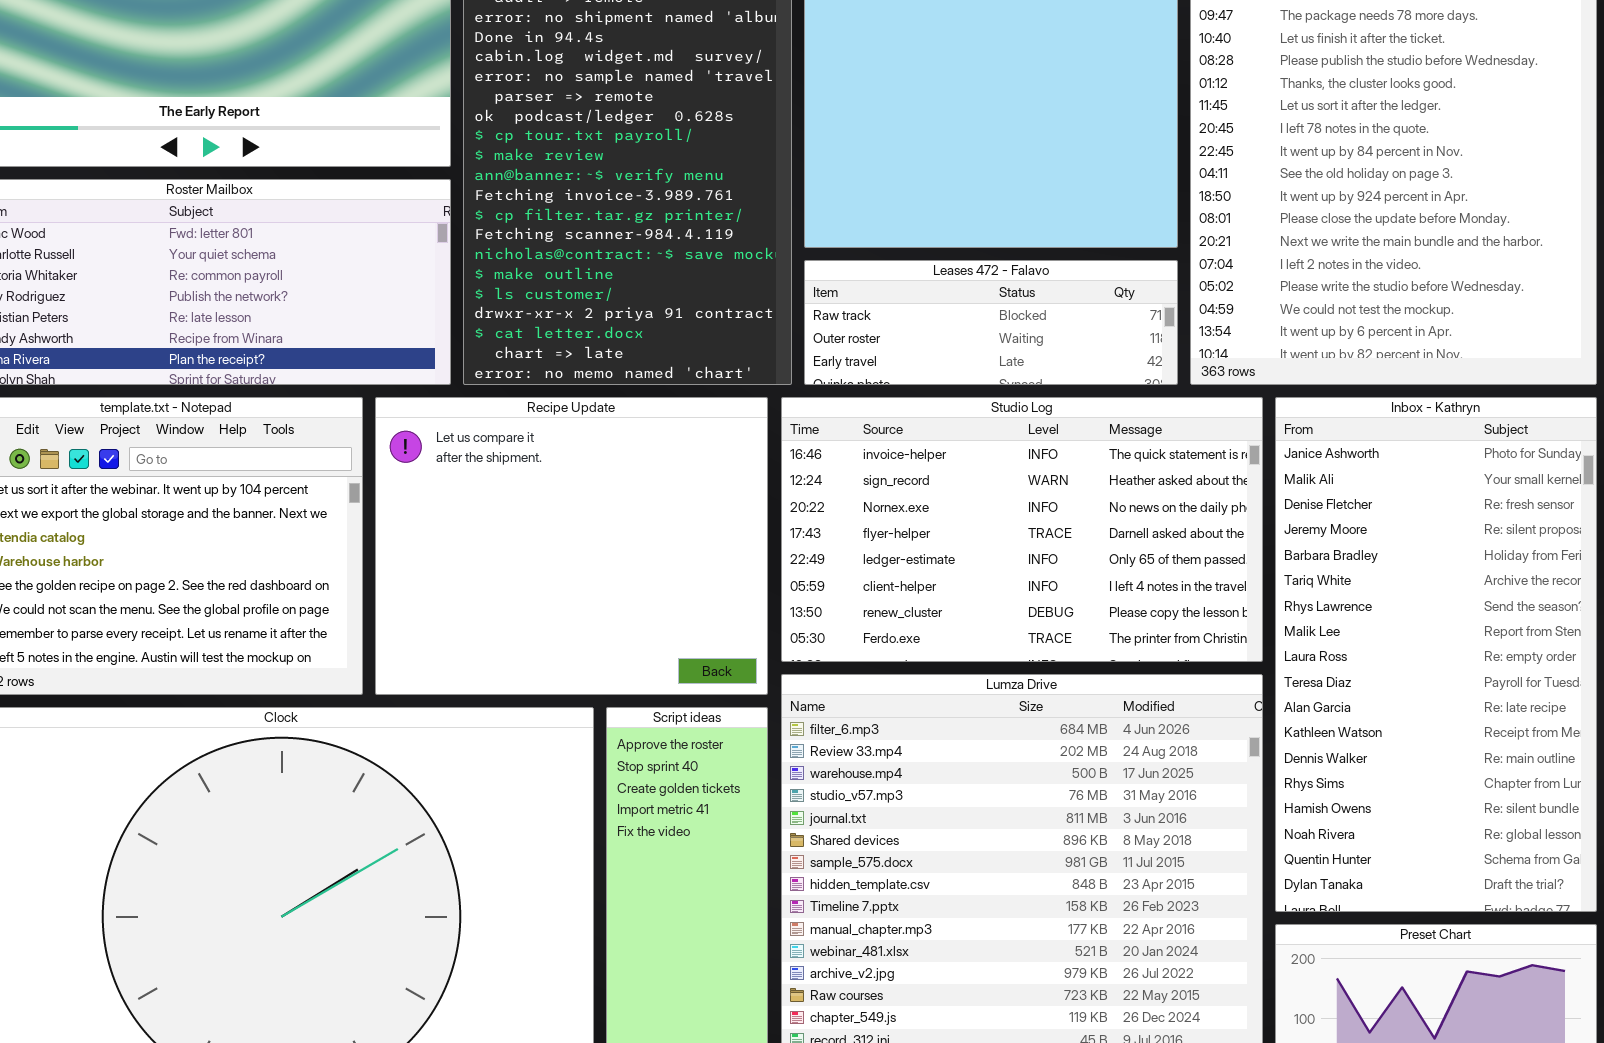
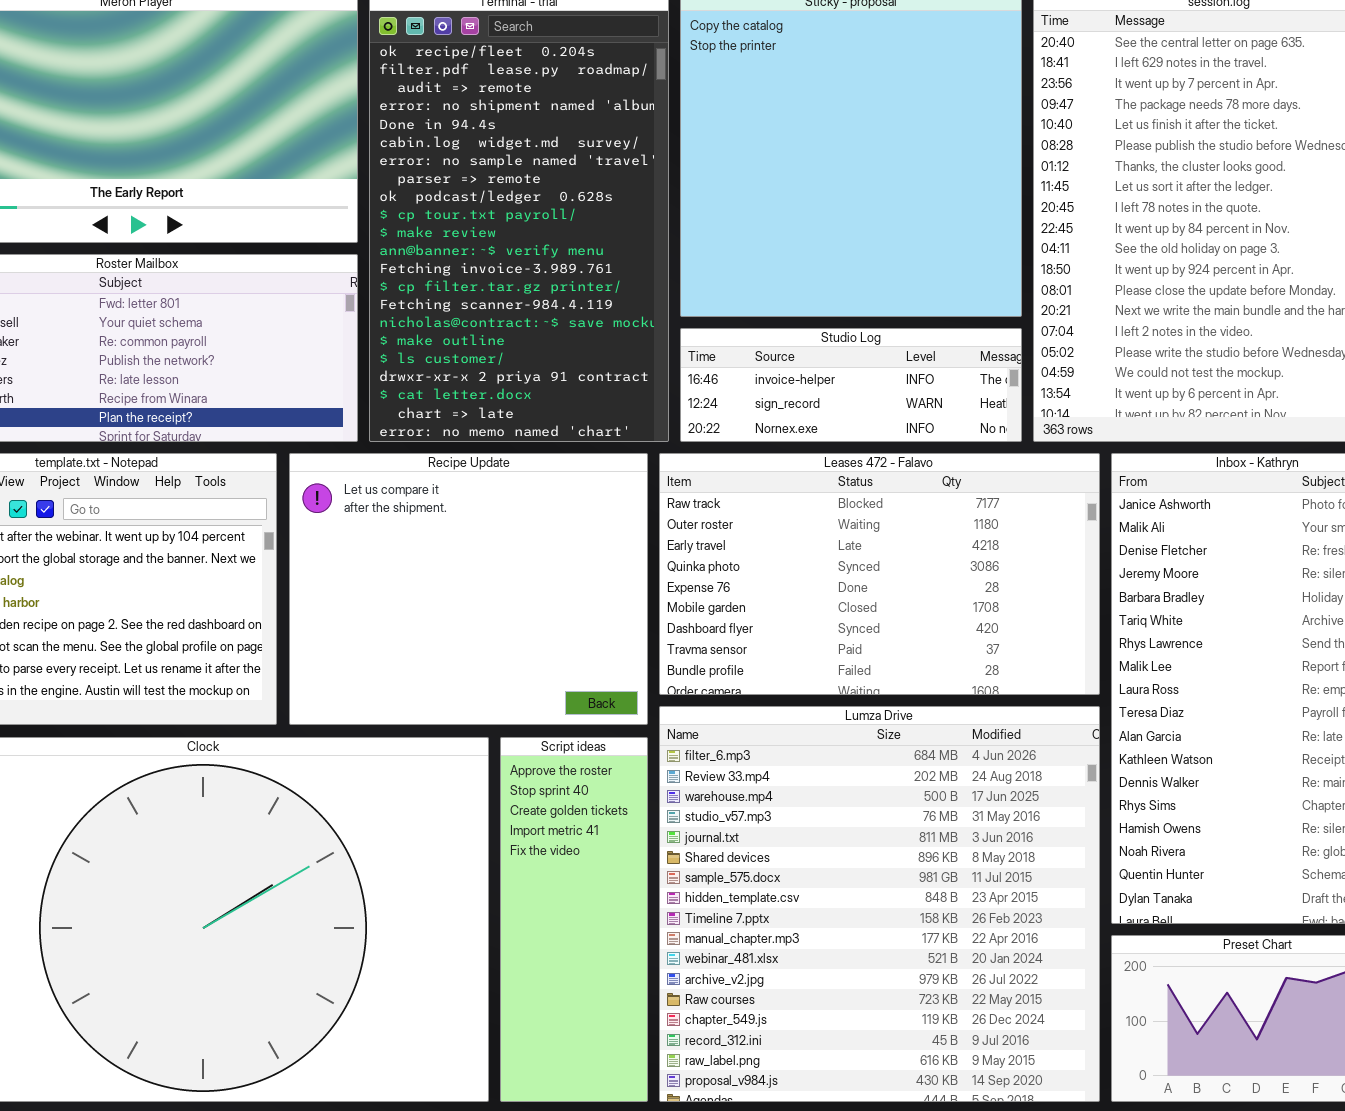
Leases 472 - Falavo: [804,260,1178,385] -> [659,453,1100,695], moved, resized
Studio Log: [781,397,1263,662] -> [680,328,1022,442], moved, resized

